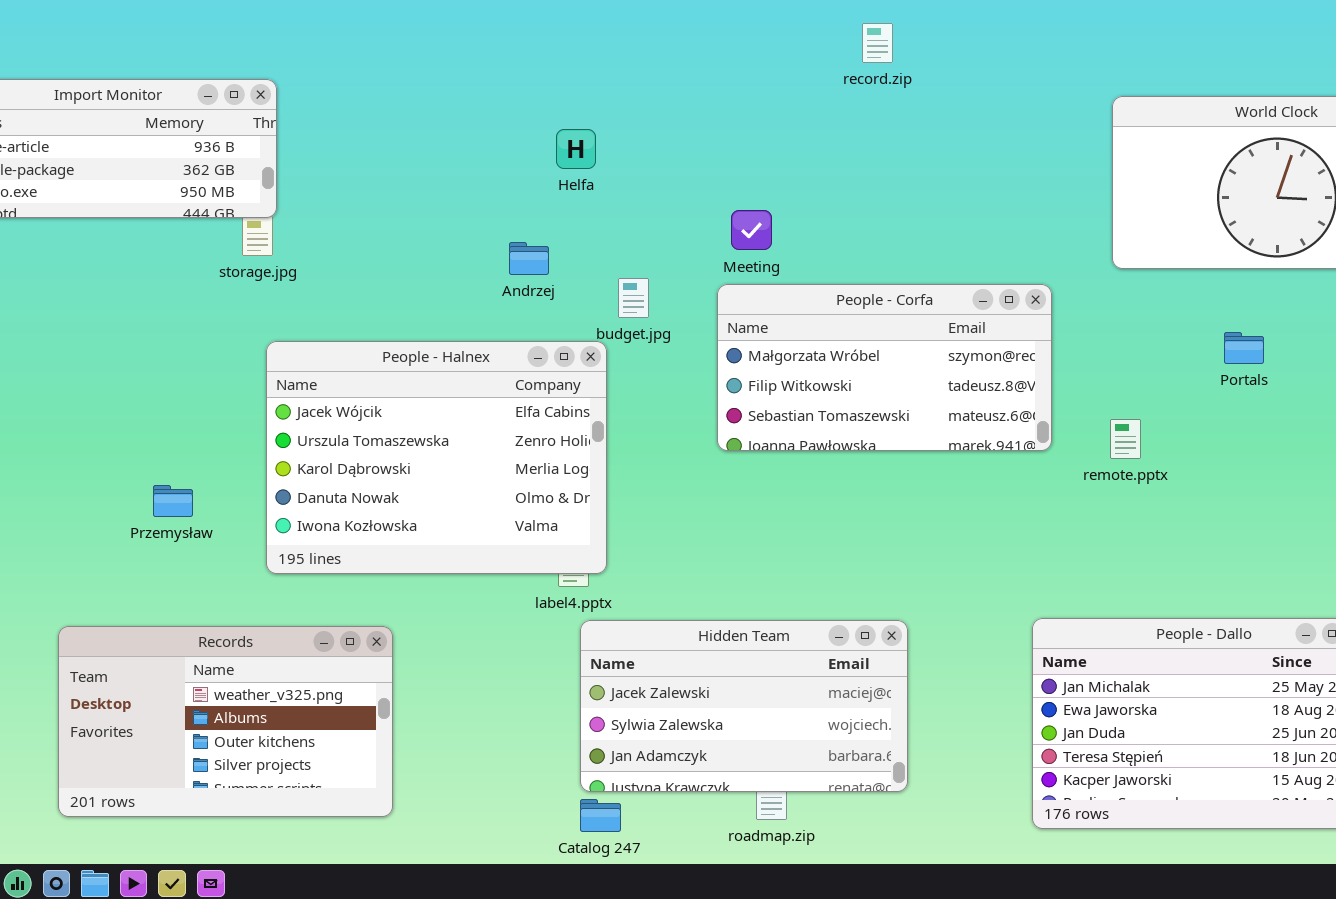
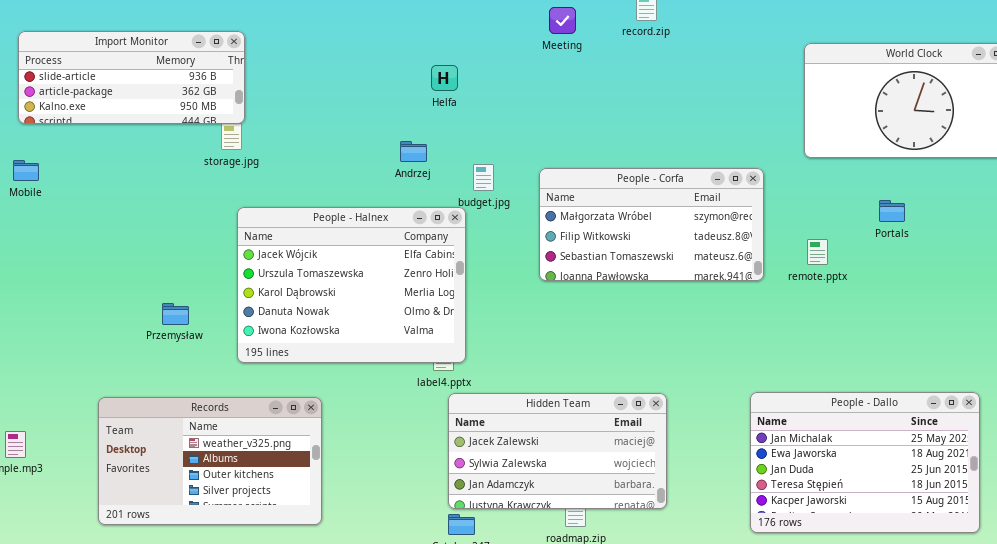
Meeting: [731,210,772,250] -> [549,7,576,34], moved
remote.pptx: [1110,419,1141,459] -> [807,239,828,265], moved

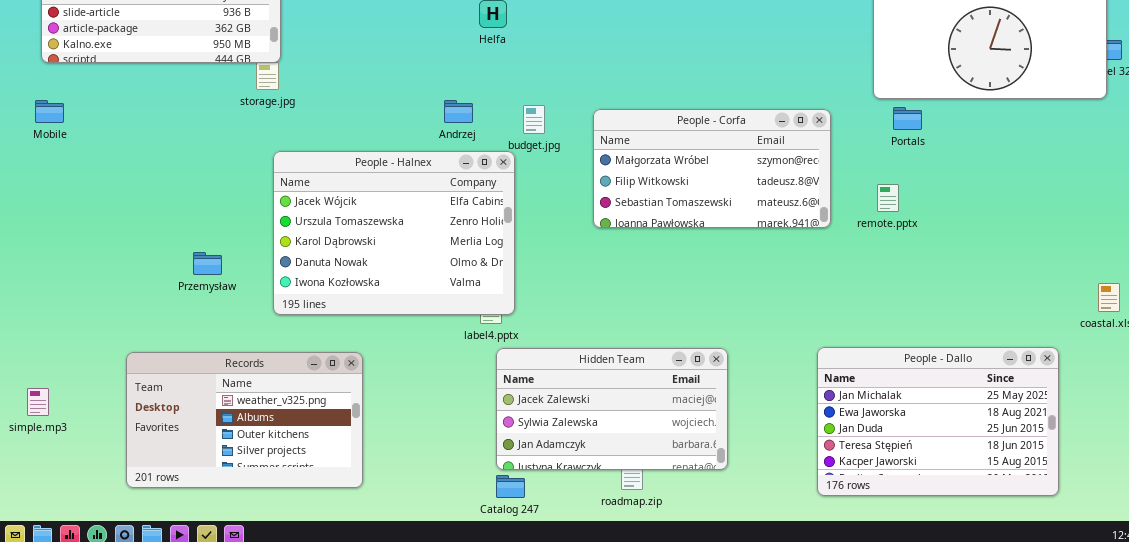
Andrzej: [400,141,427,162] -> [444,100,473,123], moved
Portals: [879,200,905,222] -> [893,107,922,130], moved

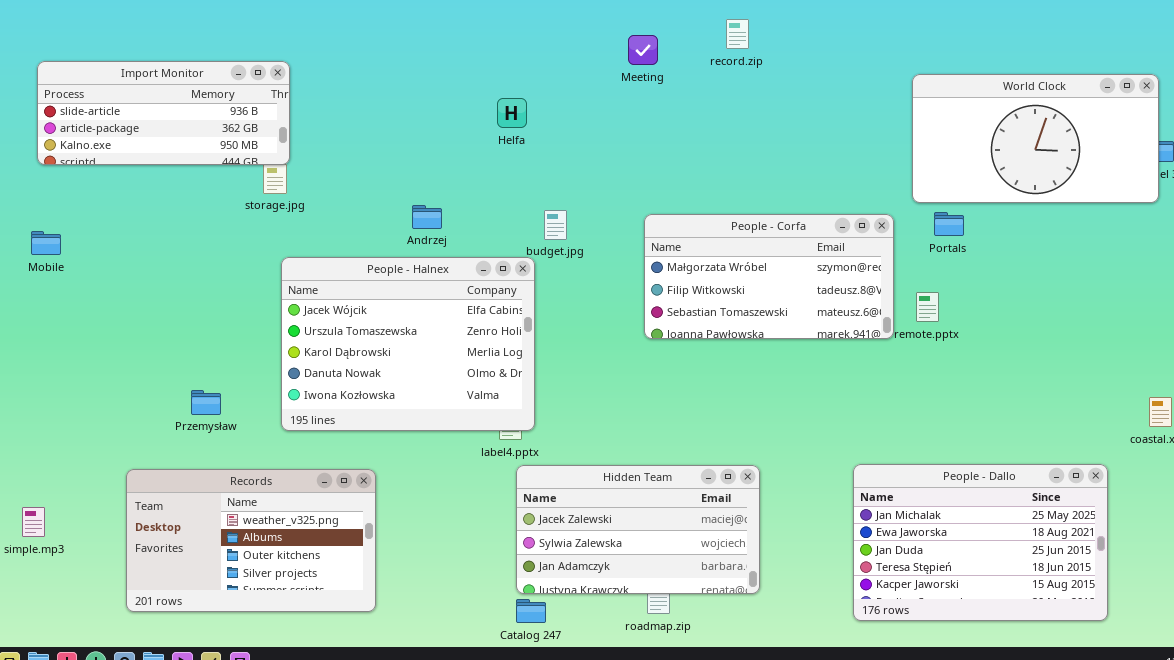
Mobile: [35,100,64,123] -> [31,231,61,255], moved
Andrzej: [444,100,473,123] -> [412,205,442,229], moved
People - Corfa: [593,109,831,228] -> [644,214,894,339], moved
Przemysław: [193,252,222,275] -> [191,390,221,415], moved

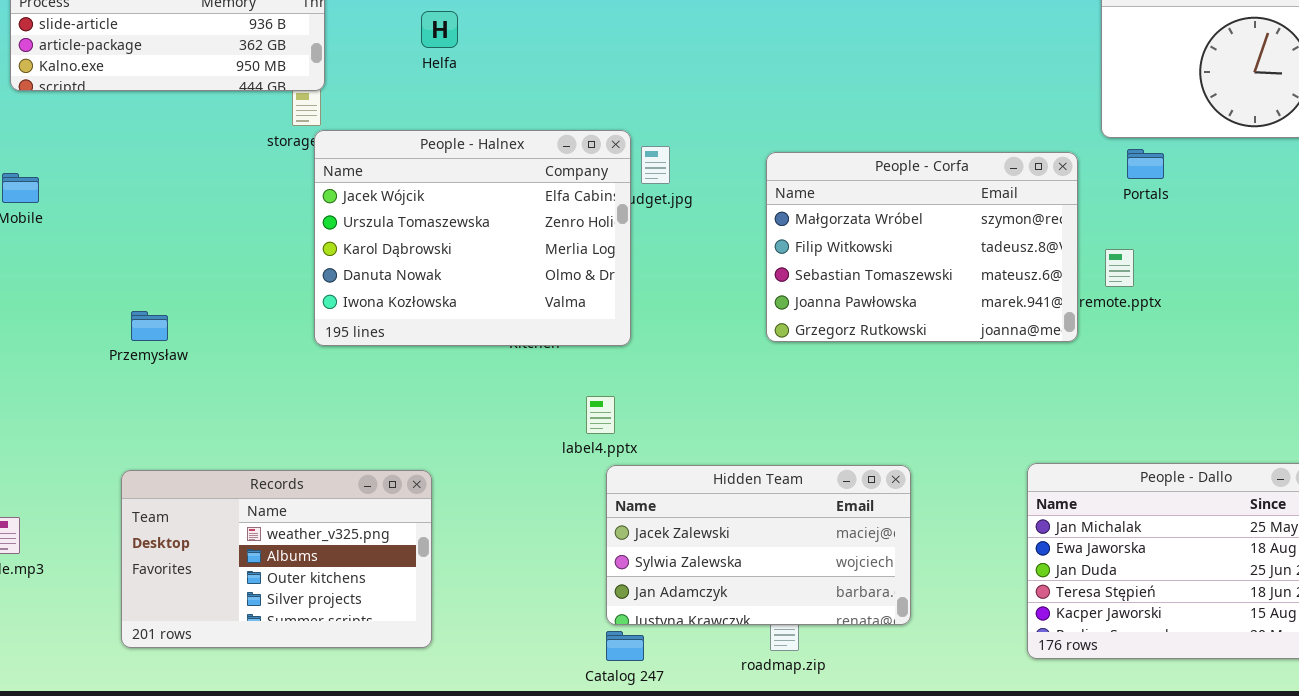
Helfa: [497,98,527,128] -> [421,11,458,48], moved
People - Corfa: [644,214,894,339] -> [766,152,1078,342], resized
People - Halnex: [281,257,535,431] -> [314,130,631,346], moved
Przemysław: [191,390,221,415] -> [131,311,168,341], moved

